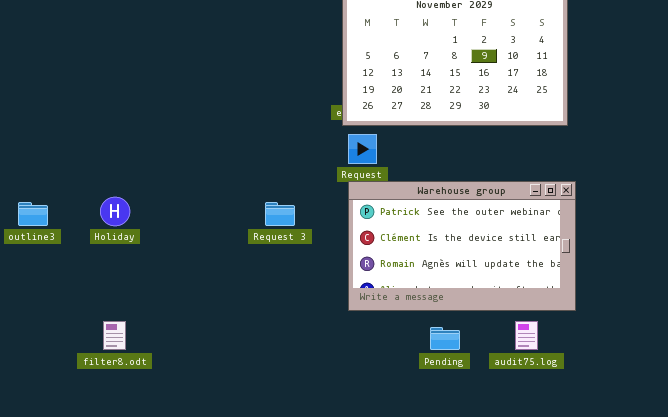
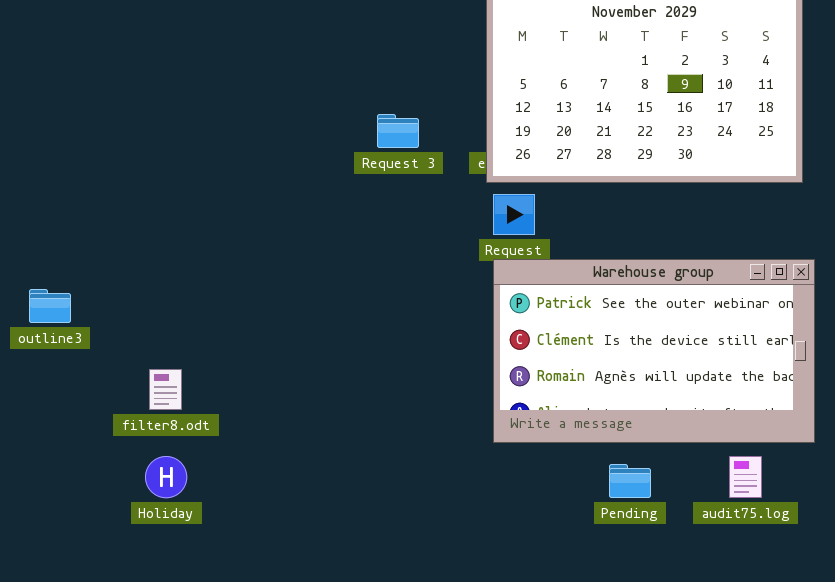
Holiday: [100,197,130,226] -> [145,456,187,498], moved
Request 3: [265,202,295,226] -> [377,114,419,148], moved
filter8.odt: [103,321,126,350] -> [149,369,182,410], moved

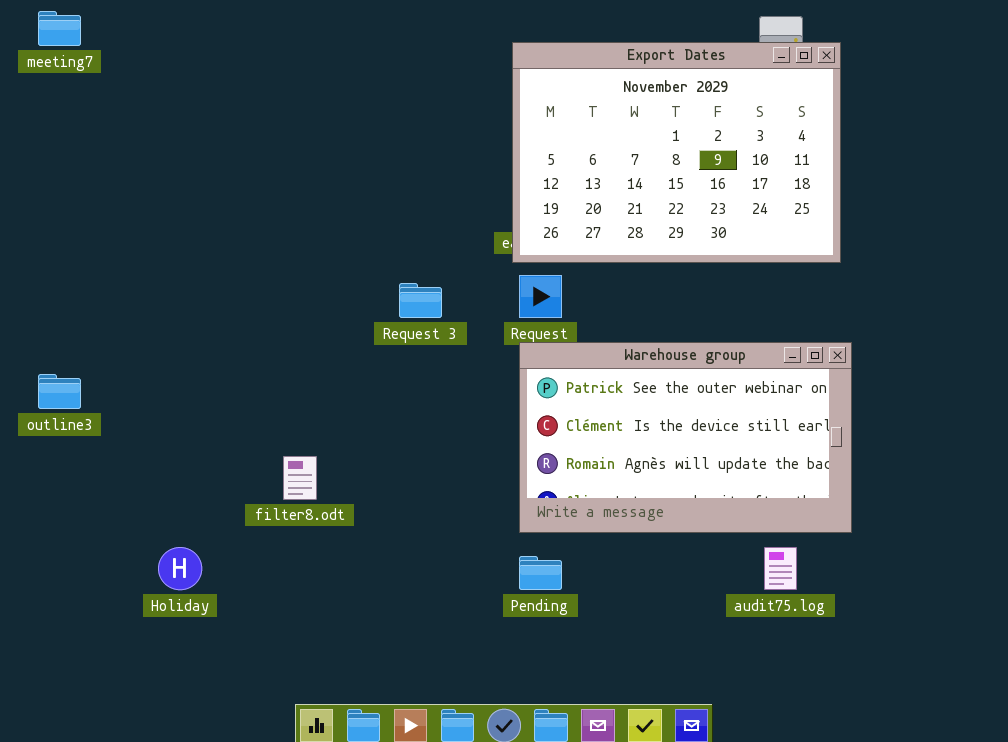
Request 3: [377,114,419,148] -> [399,283,442,318], moved
filter8.odt: [149,369,182,410] -> [283,456,317,500], moved
Pending: [609,464,651,498] -> [519,556,562,590], moved

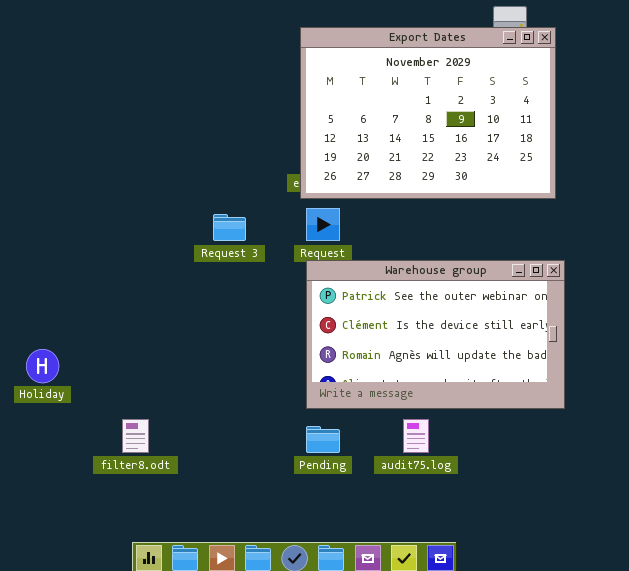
filter8.odt: [283,456,317,500] -> [122,419,149,453], moved
Holiday: [158,547,202,590] -> [26,349,59,383], moved
audit75.log: [764,547,797,590] -> [403,419,429,453], moved

